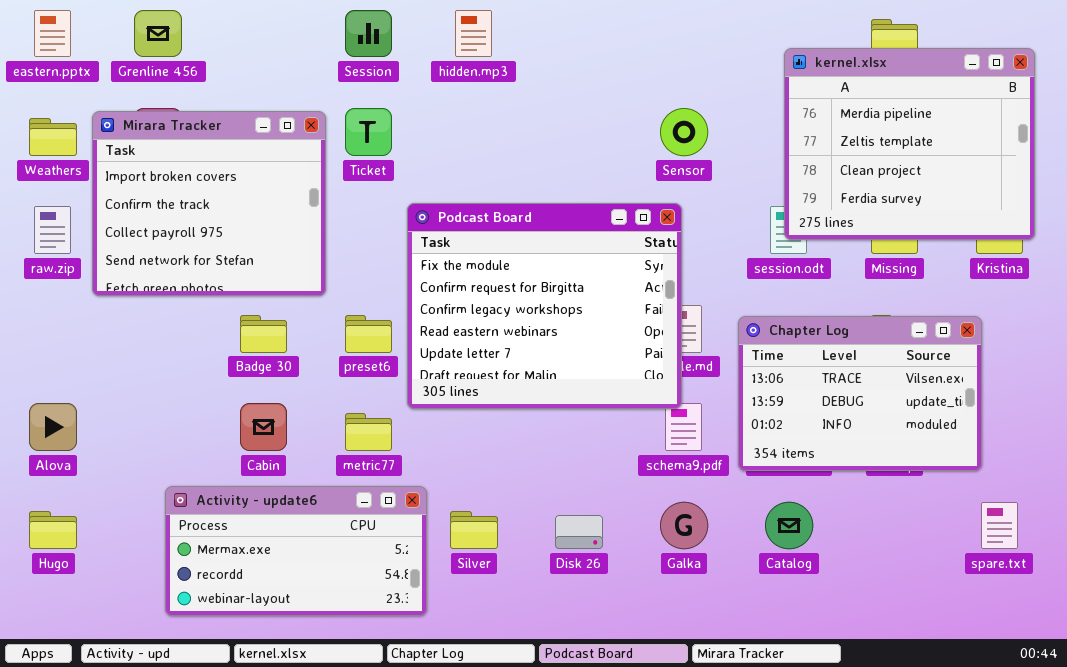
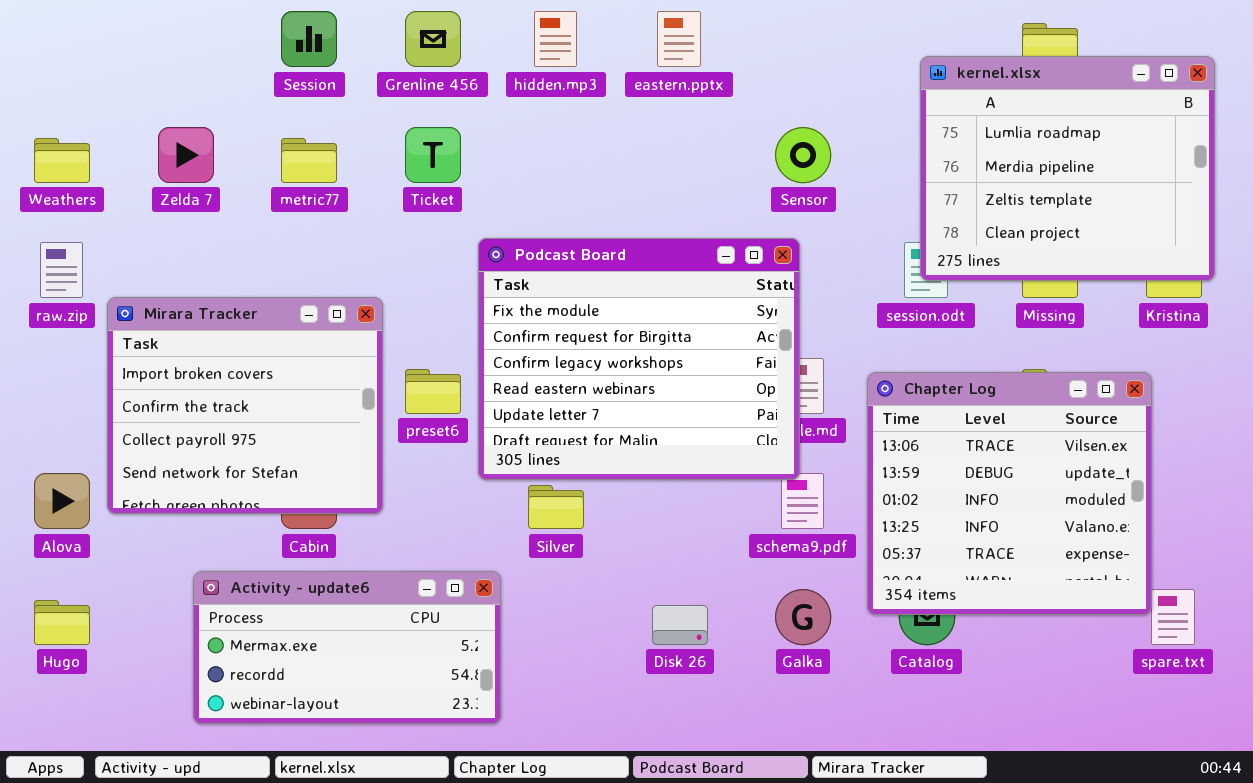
eastern.pptx: [34,10,71,57] -> [657,11,701,67], moved
Grenline 456: [134,10,182,57] -> [405,11,461,67], moved
Session: [345,10,392,57] -> [281,11,337,67], moved
kernel.xlsx: [784,48,1035,240] -> [920,56,1215,281], scrolled up 1 row
Mirara Tracker: [92,111,326,296] -> [107,297,383,514], moved
Chapter Log: [738,316,982,471] -> [867,372,1152,615], resized
metric77: [345,413,392,451] -> [281,138,337,183], moved
Silver: [450,511,498,549] -> [528,485,584,529], moved

